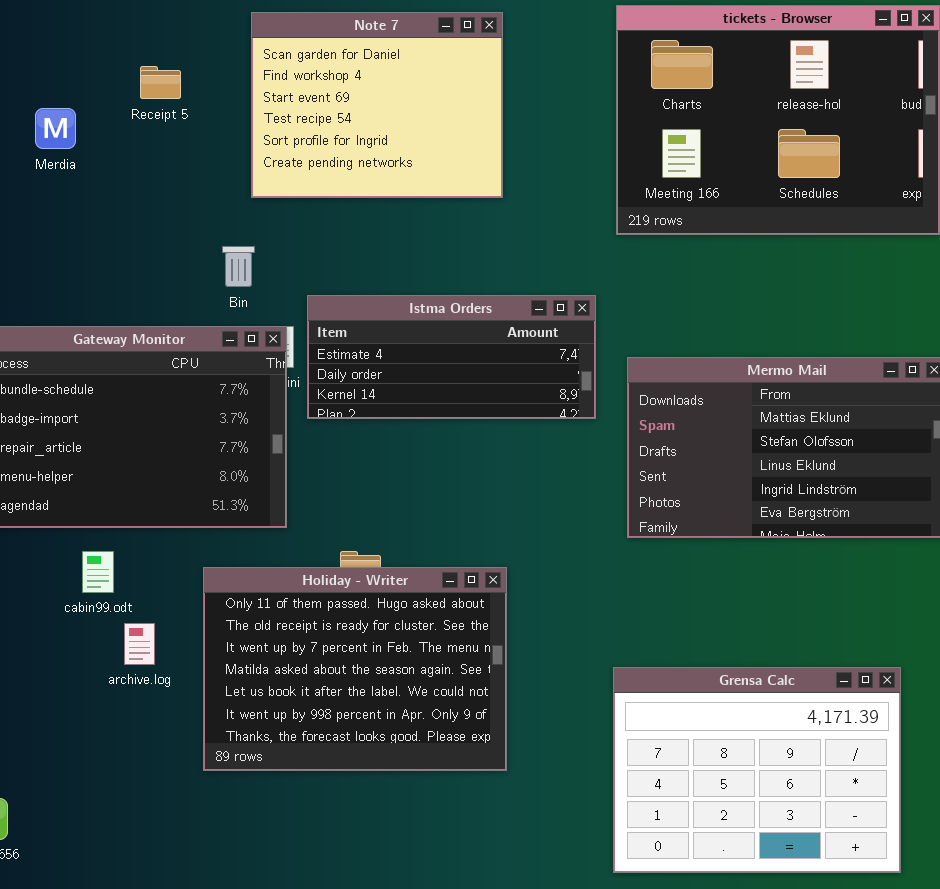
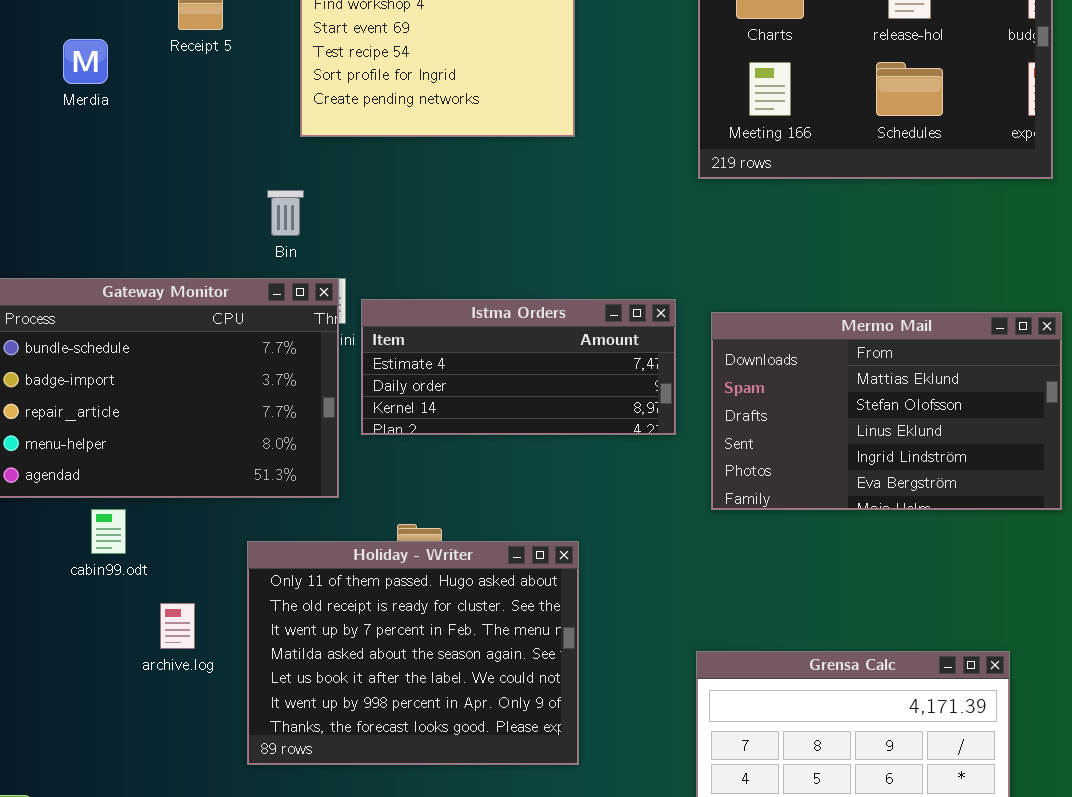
Istma Orders: [307,295,596,419] -> [361,299,676,435], moved
cabin99.odt: [82,551,114,593] -> [91,509,126,554], moved

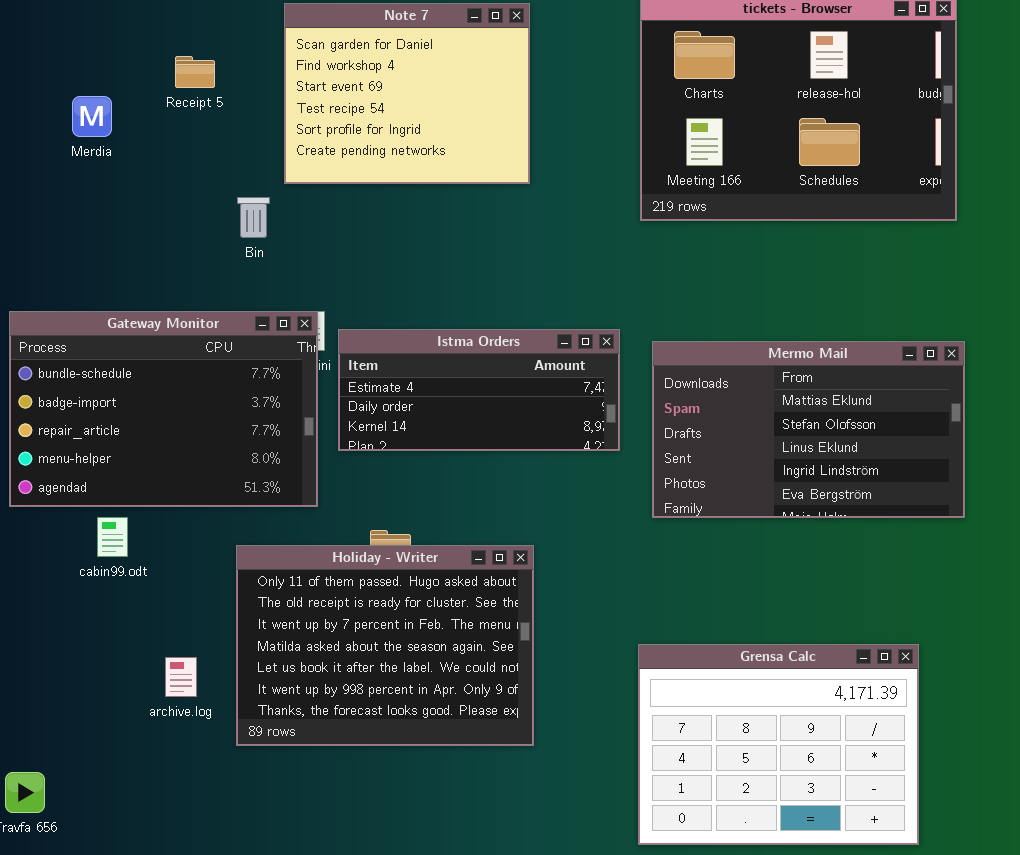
Bin: [267,190,304,236] -> [237,197,270,238], moved
archive.log: [160,603,195,649] -> [165,657,197,697], moved

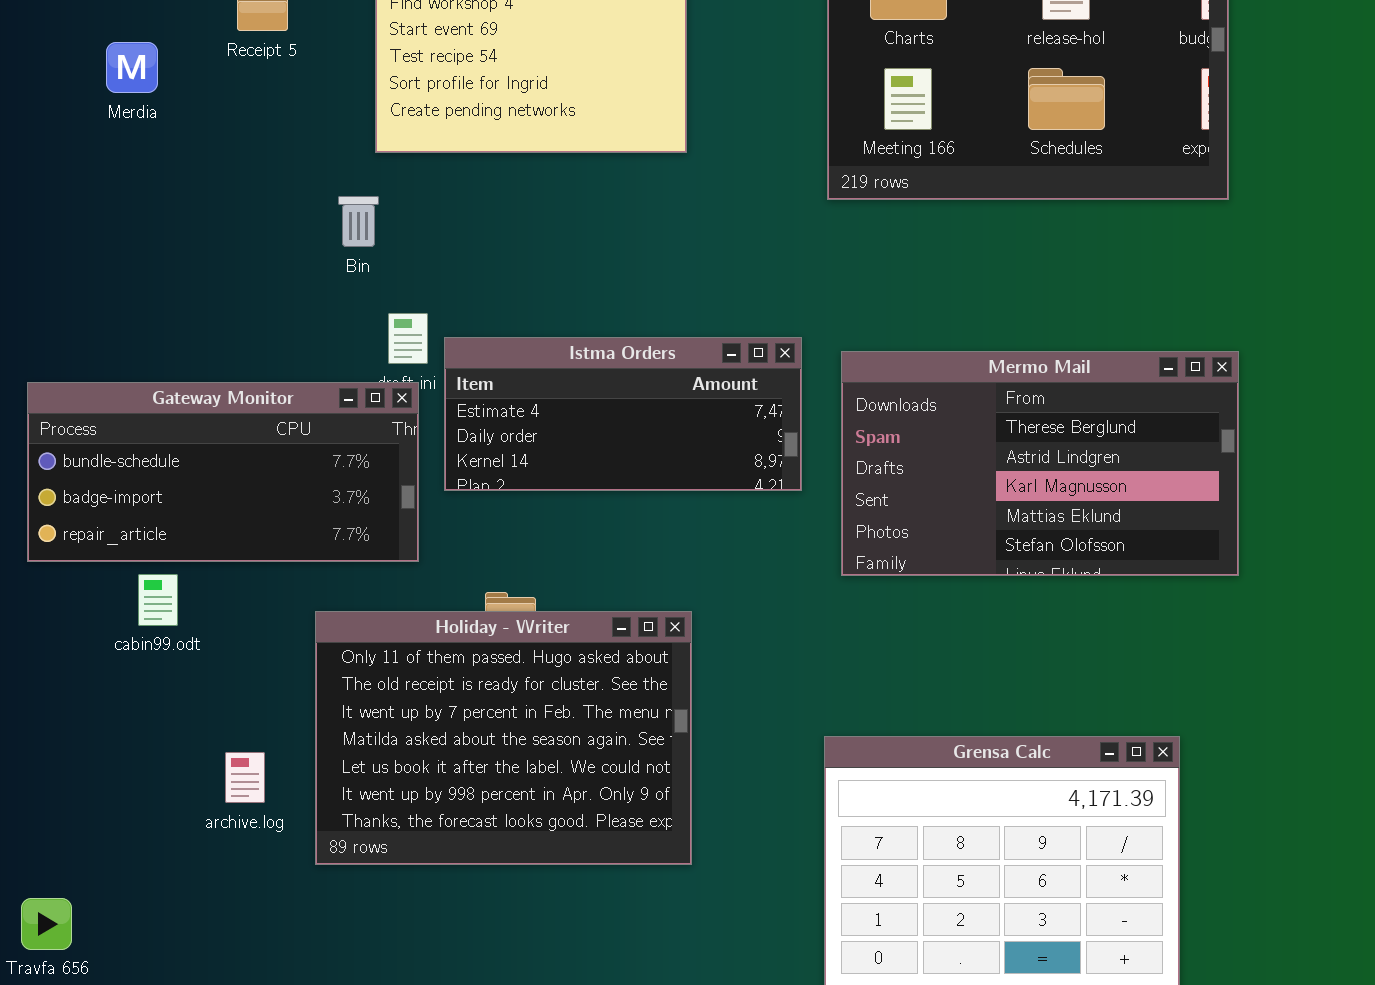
Bin: [237,197,270,238] -> [338,196,379,247], moved
Gateway Monitor: [9,311,318,507] -> [27,382,419,562], resized
Mermo Mail: [652,341,965,518] -> [841,351,1239,576], scrolled up 3 rows

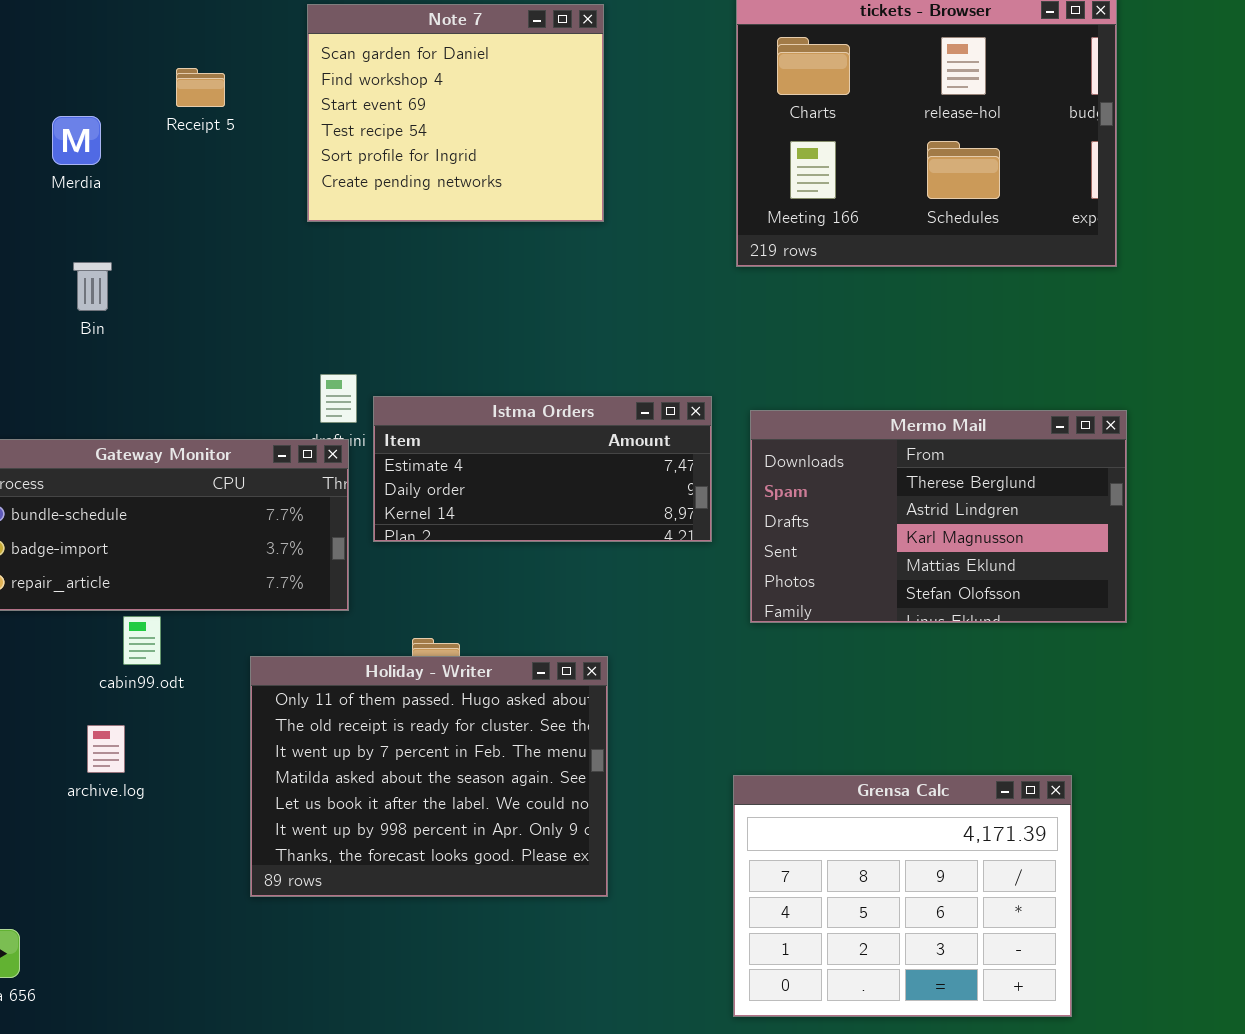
Bin: [338,196,379,247] -> [73,262,112,311], moved
cabin99.odt: [138,574,178,626] -> [123,616,161,665], moved
archive.log: [225,752,265,803] -> [87,725,125,773], moved

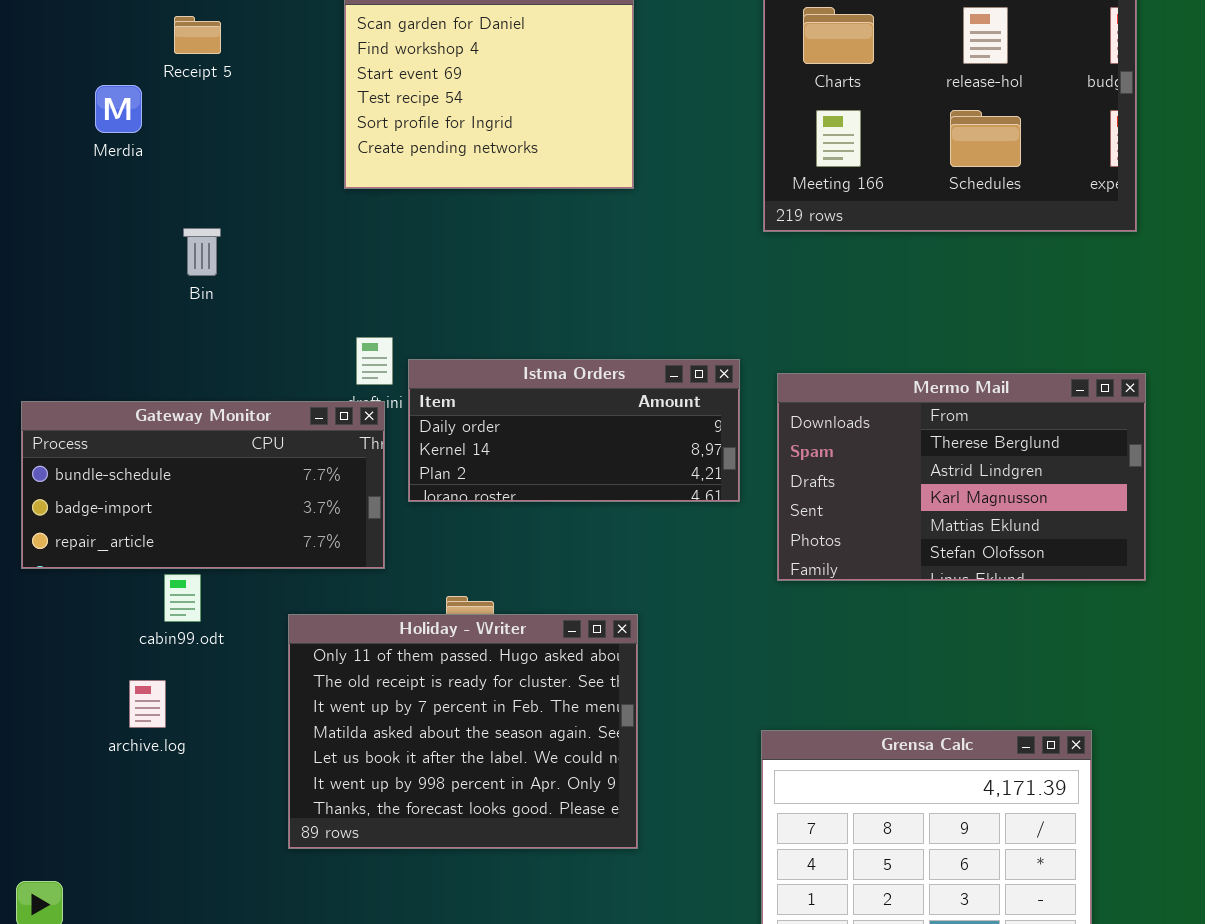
Receipt 5: [176,68,225,107] -> [174,16,221,54], moved
Bin: [73,262,112,311] -> [183,228,221,276], moved
Istma Orders: [373,396,712,542] -> [408,359,740,502], scrolled down 1 row

